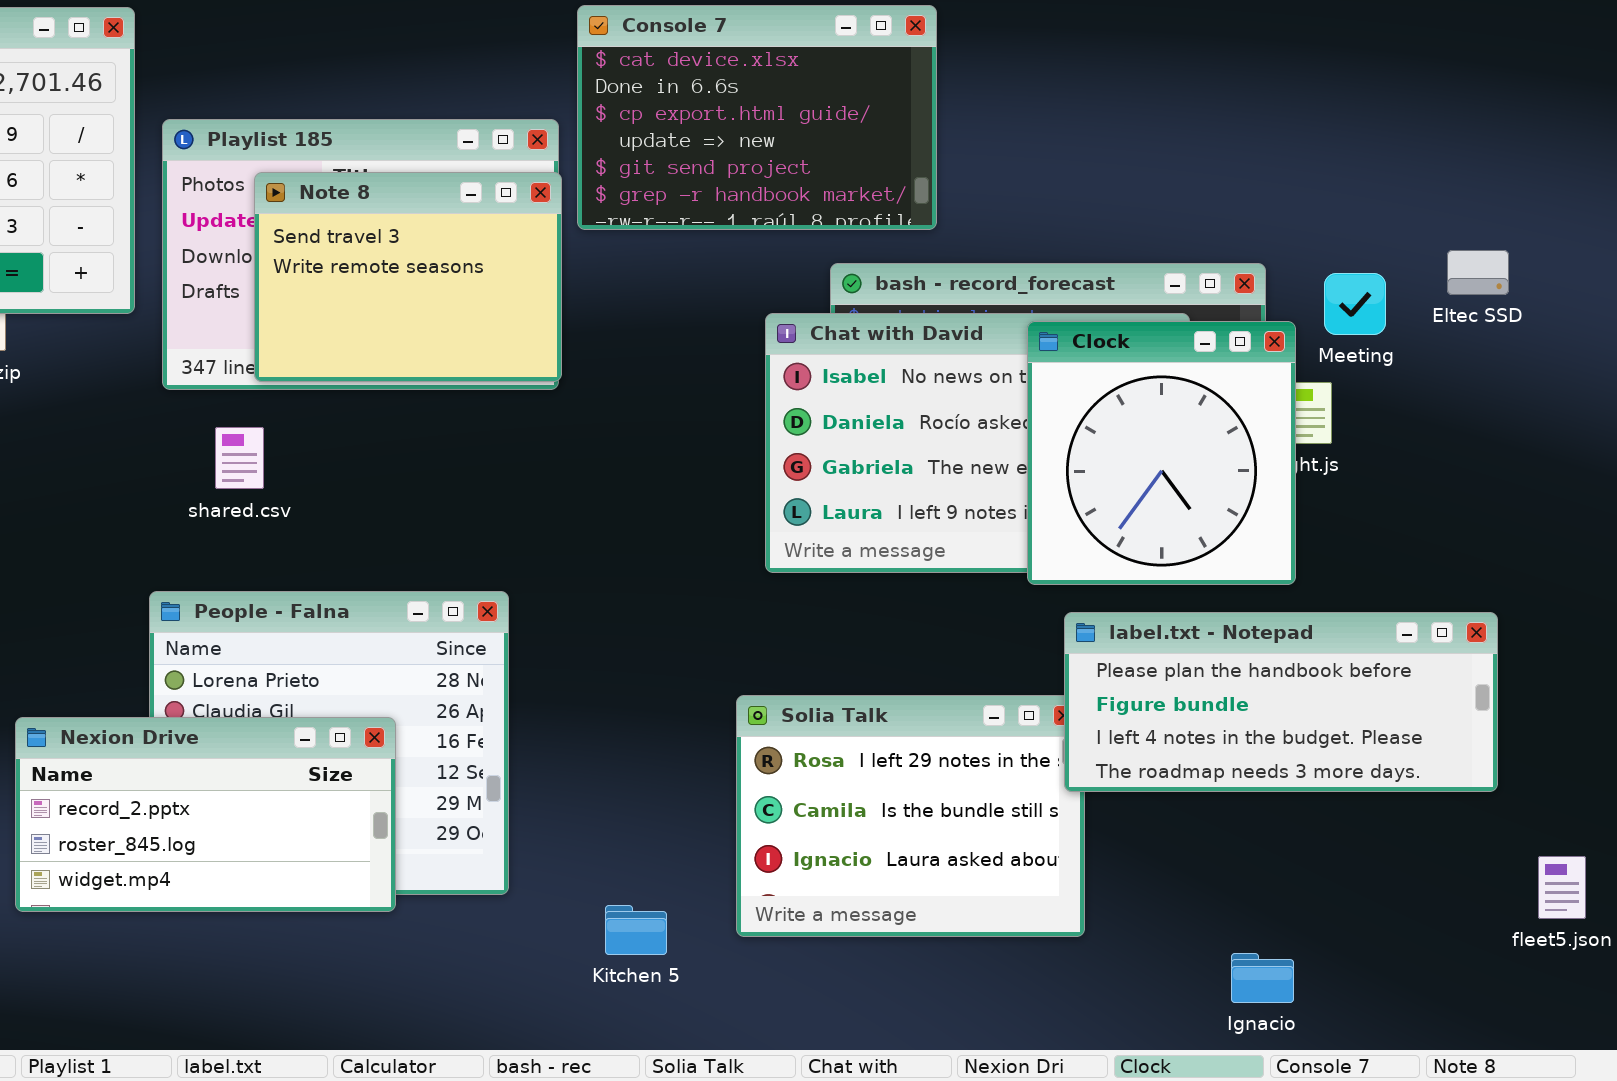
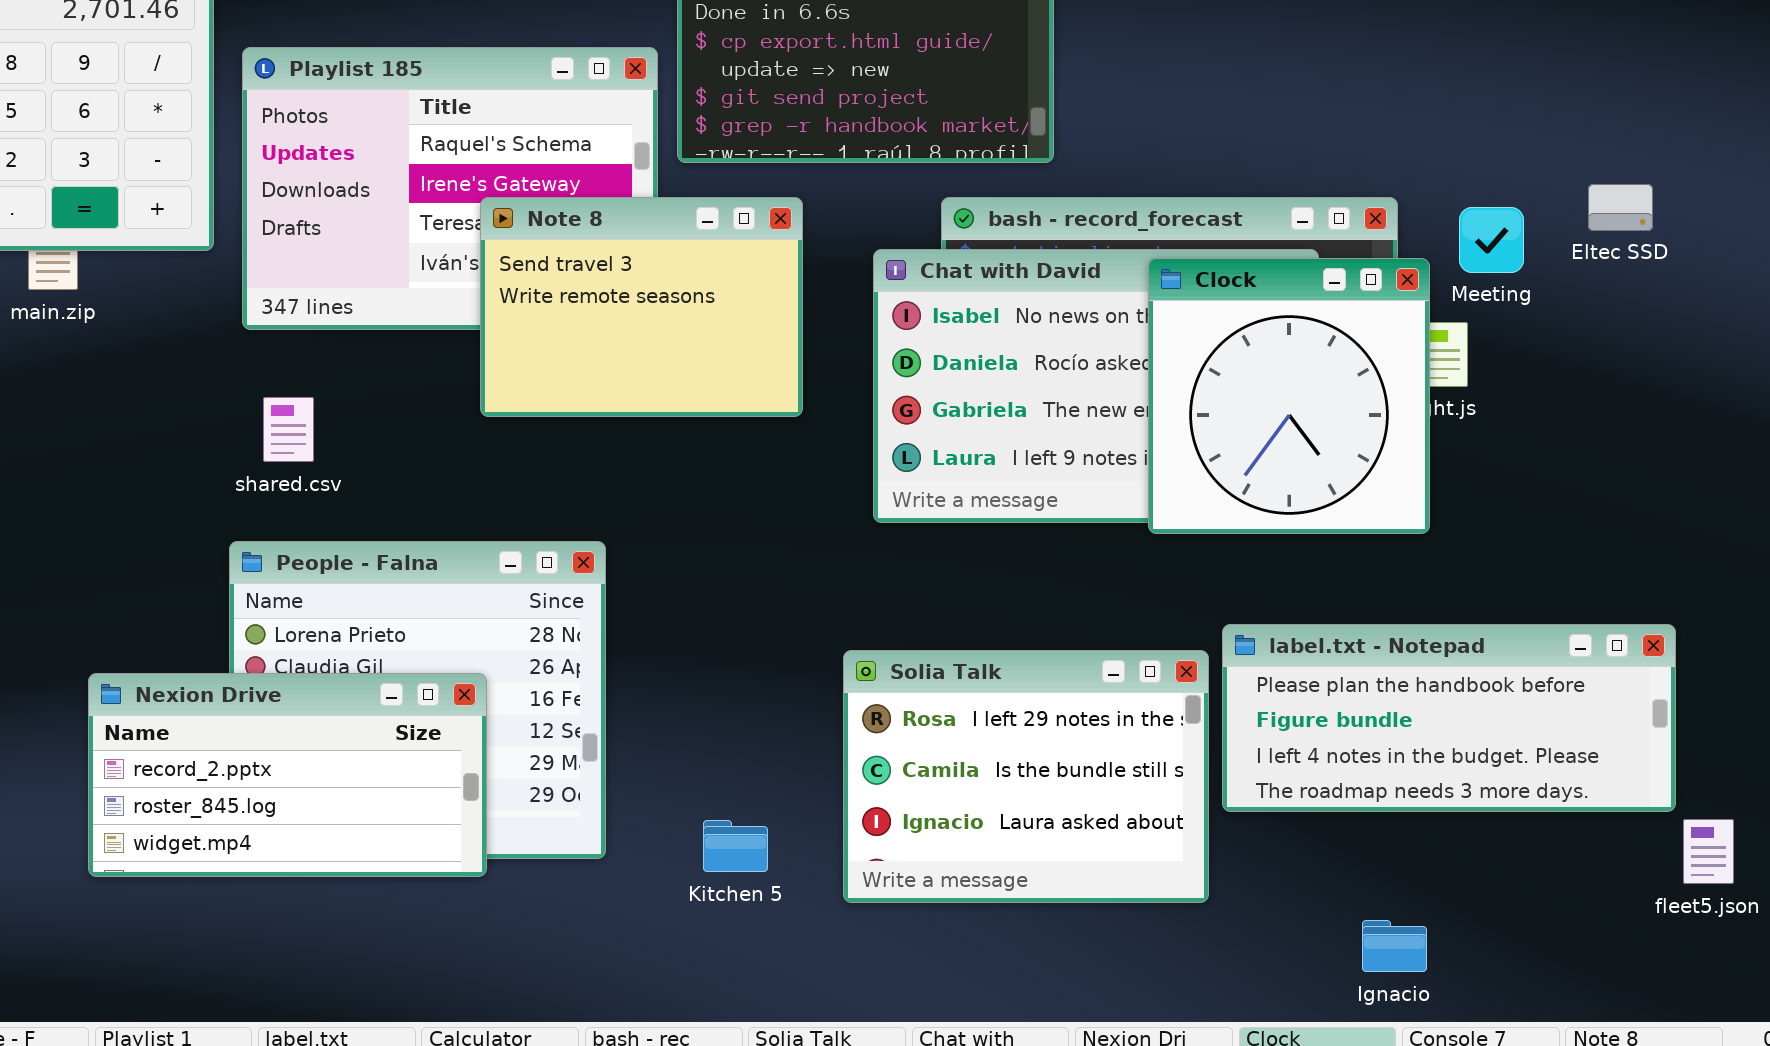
Note 8: [254,172,562,382] -> [480,197,803,417], moved
shared.csv: [215,427,264,489] -> [263,397,314,462], moved
label.txt - Notepad: [1064,612,1498,792] -> [1222,624,1676,812], moved
Kitchen 5: [605,905,667,955] -> [703,820,768,872], moved

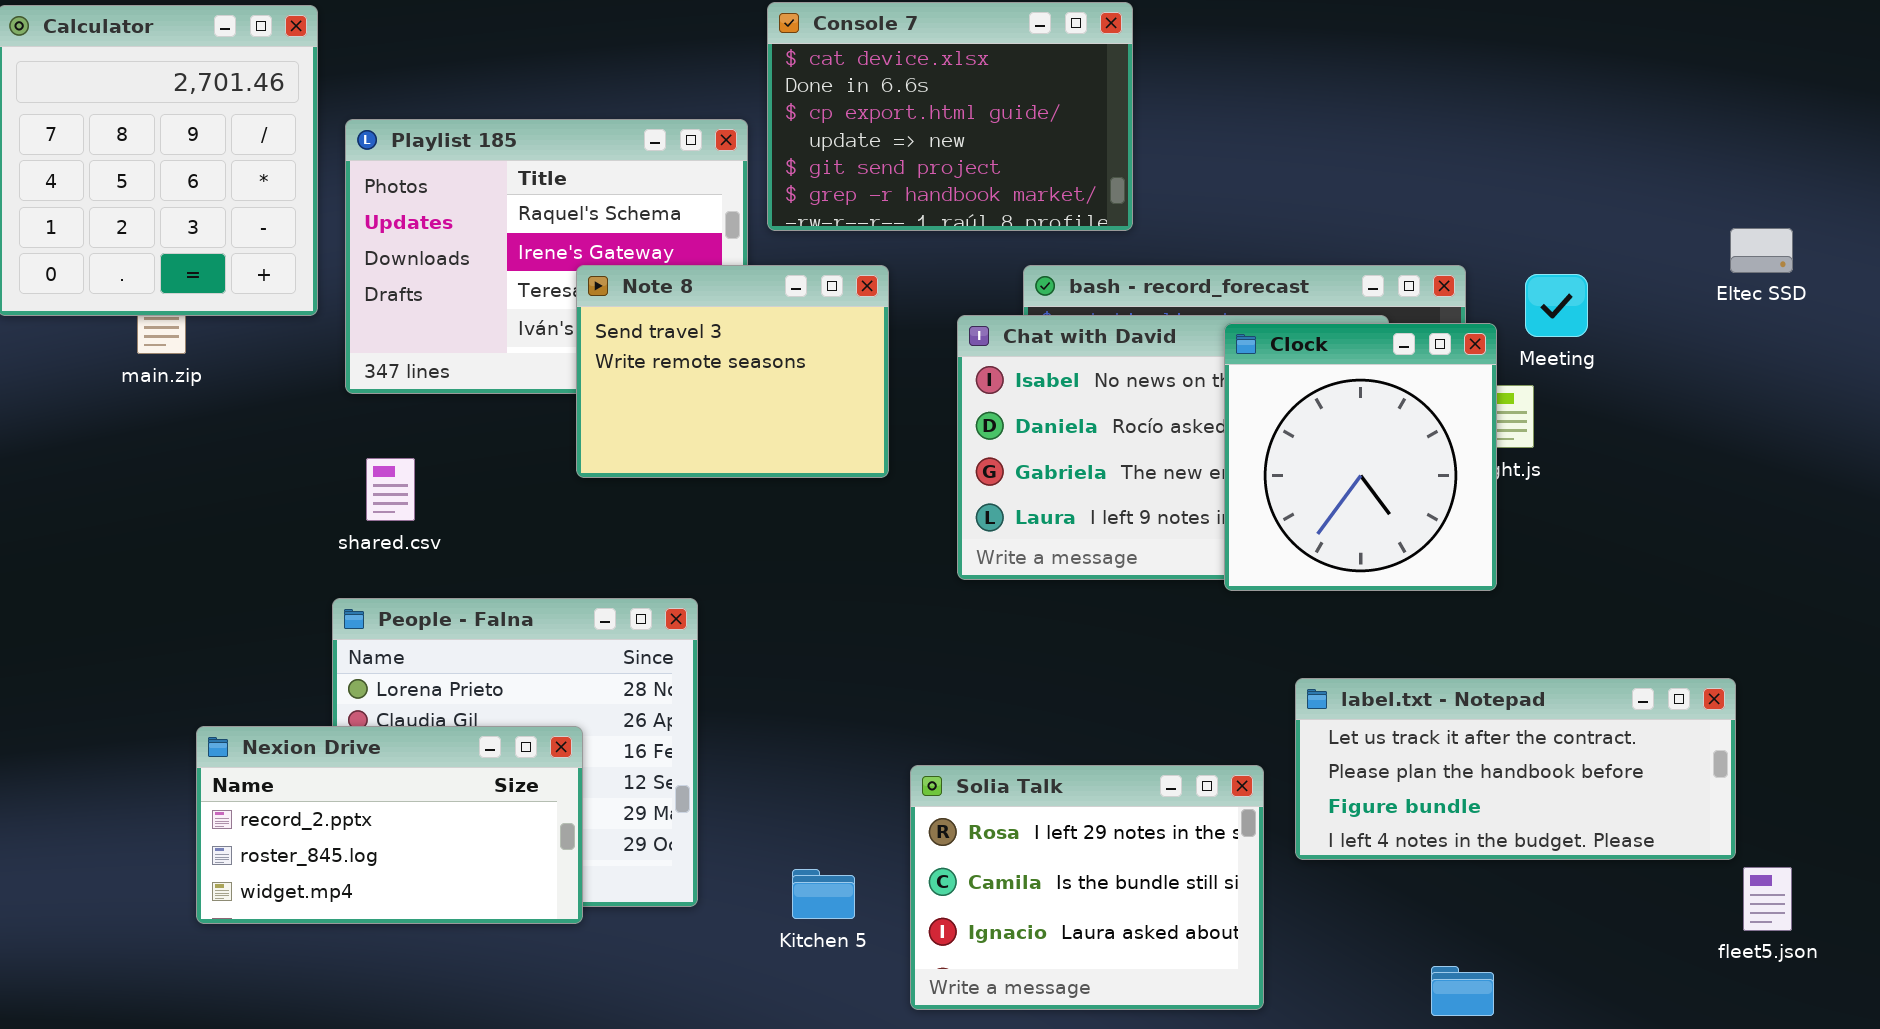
Eltec SSD: [1588,184,1653,231] -> [1730,228,1793,273], moved
label.txt - Notepad: [1222,624,1676,812] -> [1295,678,1736,860], scrolled up 1 row
Solia Talk: [843,650,1209,903] -> [910,765,1264,1010], moved

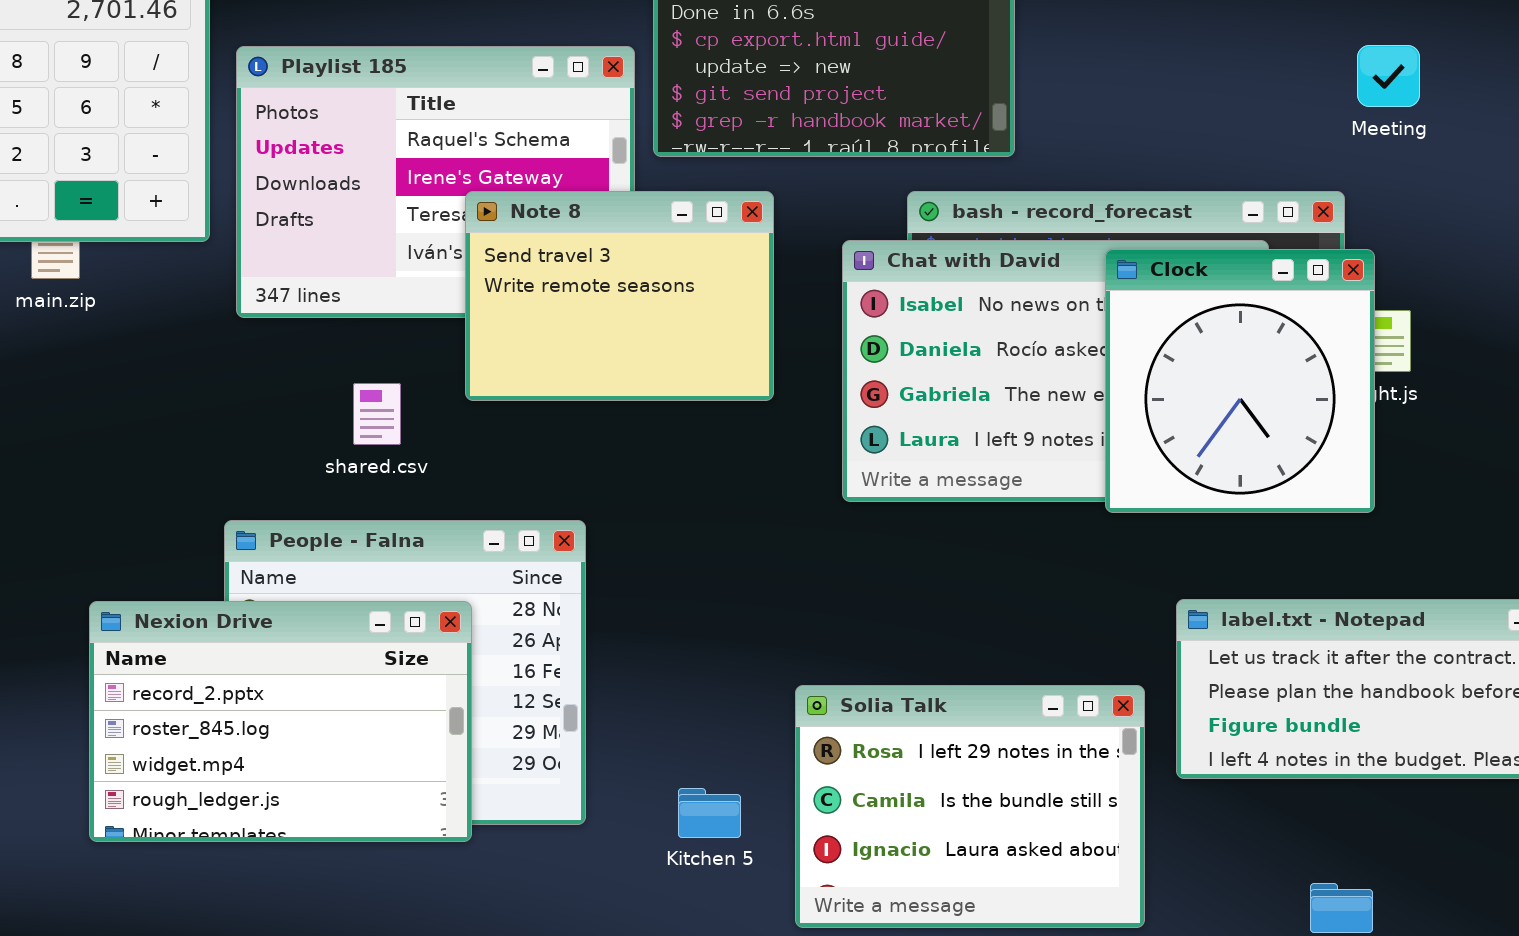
Meeting: [1525,274,1588,337] -> [1357,45,1420,107], moved
shared.csv: [366,458,415,521] -> [353,383,401,445], moved
Nexion Drive: [196,726,583,924] -> [89,601,472,842], resized

